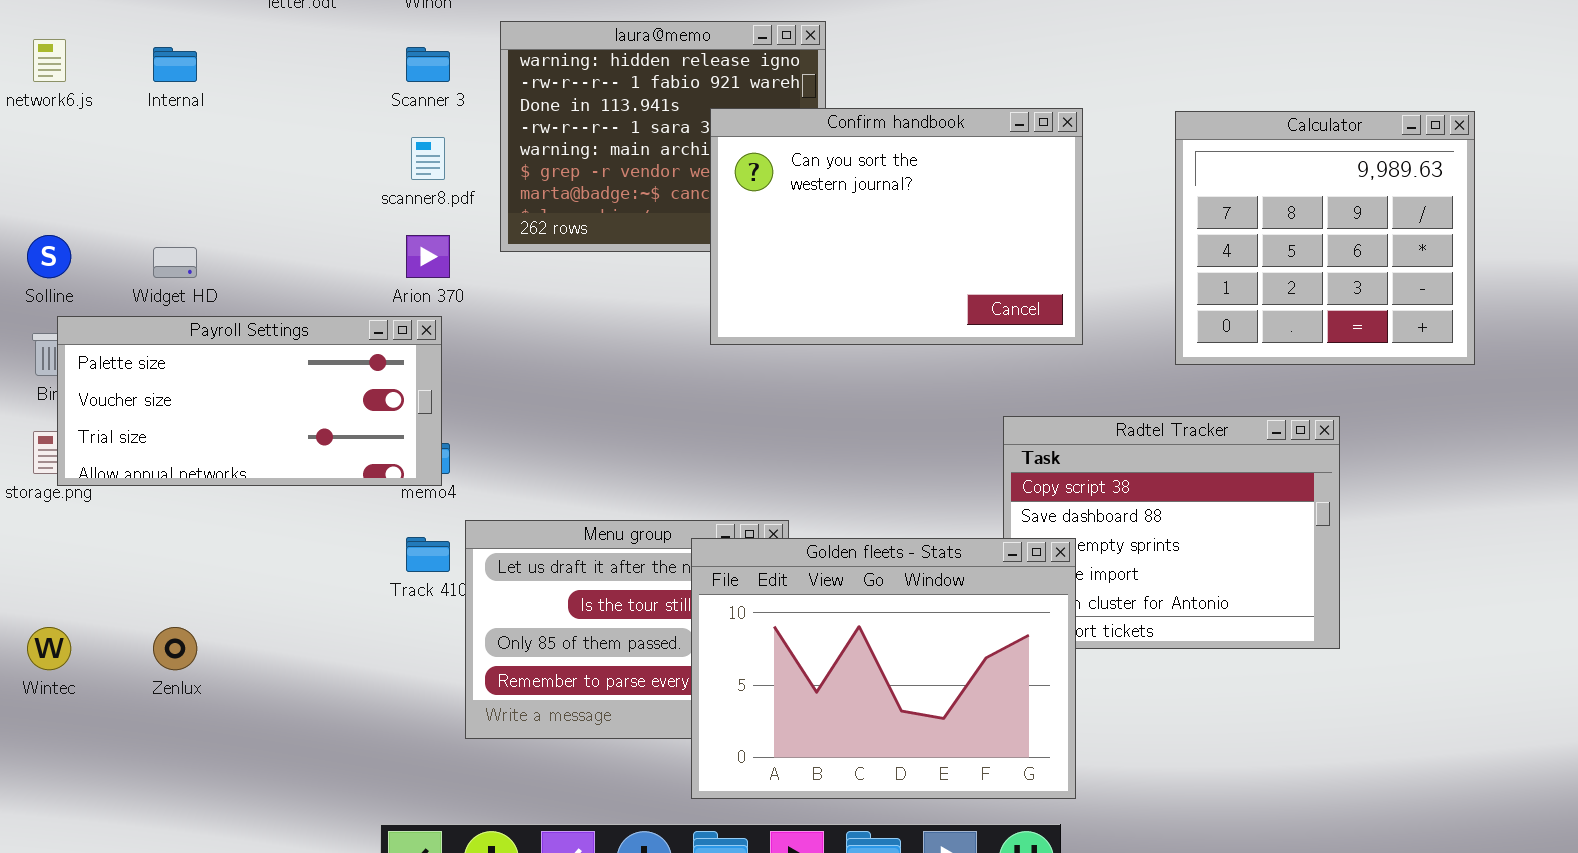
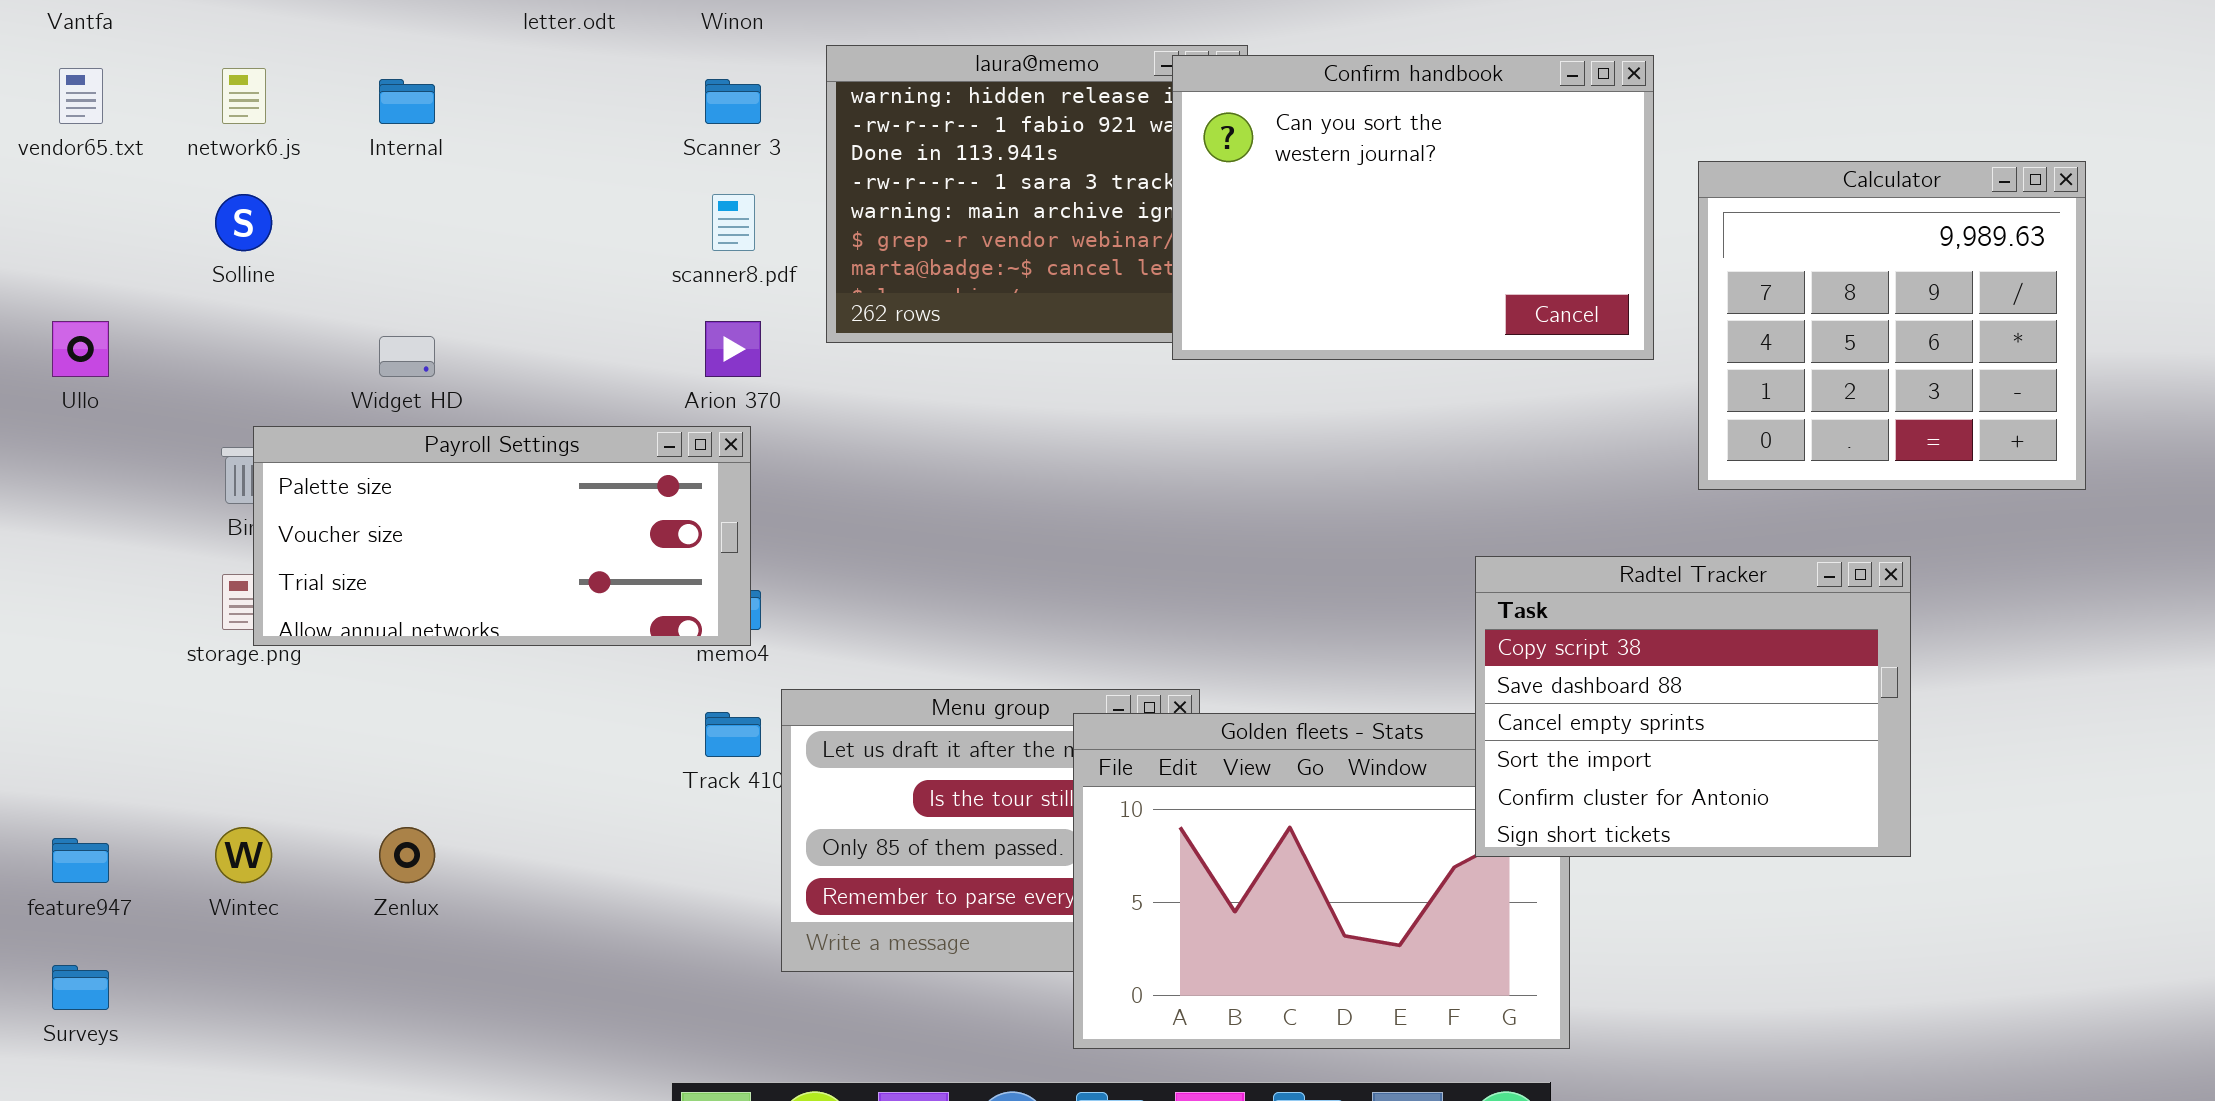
Confirm handbook: [710,108,1083,345] -> [1172,55,1654,360], moved
Solline: [27,235,71,278] -> [215,194,272,251], moved
Radtel Tracker: [1003,416,1340,649] -> [1475,556,1911,857], raised

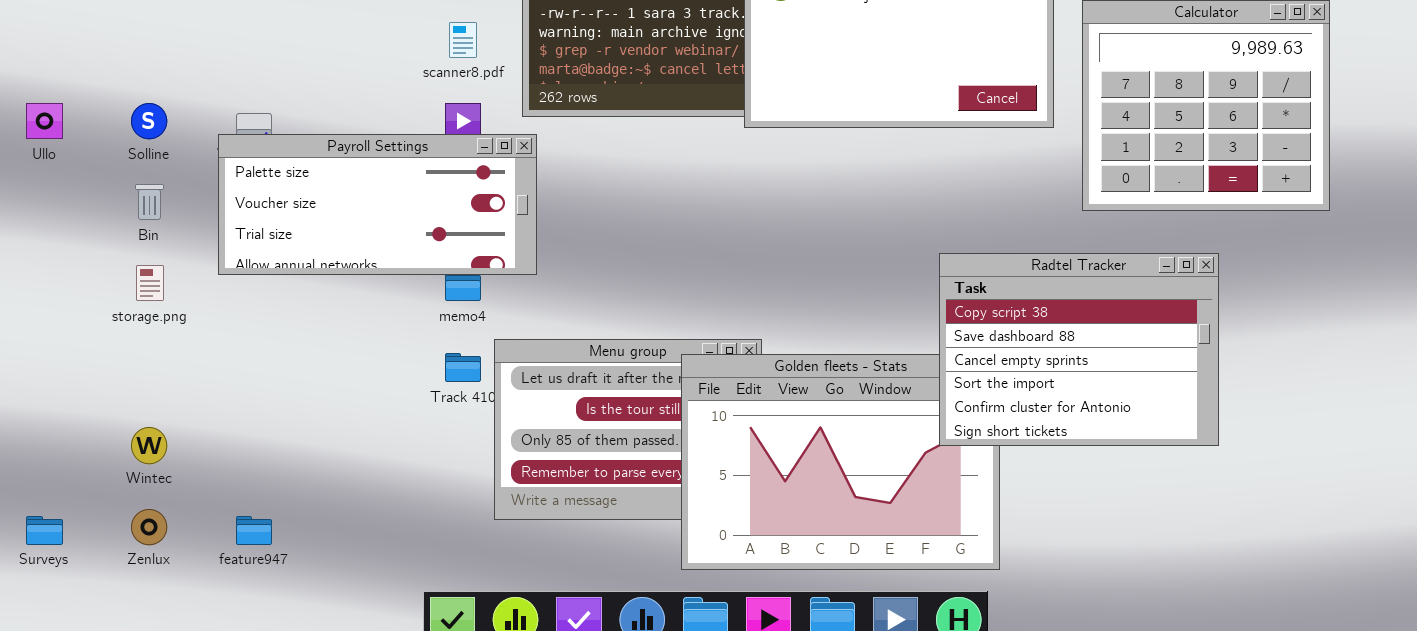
Solline: [215,194,272,251] -> [131,103,167,139], moved
Payroll Settings: [253,426,751,646] -> [218,134,537,275], moved
Zenlux: [379,827,435,883] -> [131,509,167,545], moved
feature947: [52,838,109,883] -> [236,516,272,545], moved

